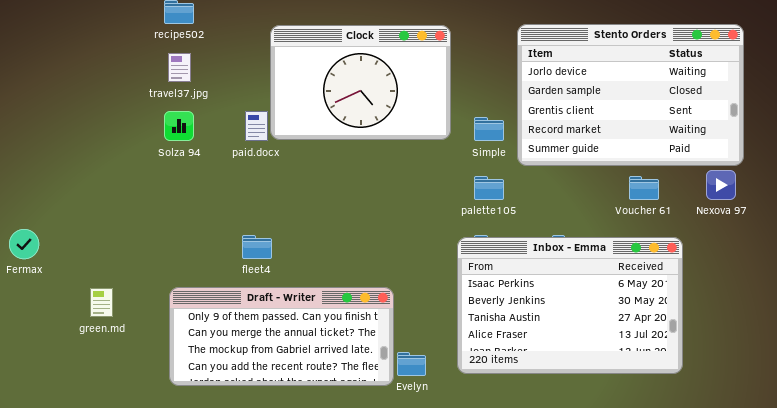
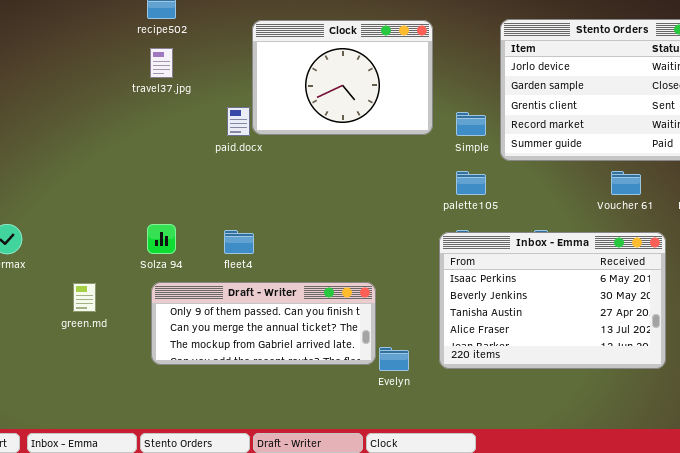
Solza 94: [164,111,194,141] -> [147,224,176,254], moved
Draft - Writer: [169,287,394,386] -> [151,282,376,365], resized

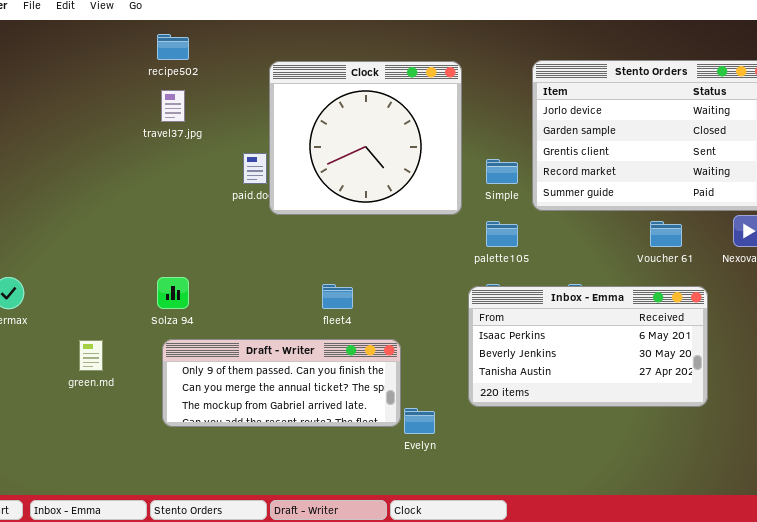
Clock: [252,20,433,135] -> [269,61,462,215], resized
fleet4: [224,230,254,254] -> [322,284,353,309], moved
Inbox - Emma: [439,232,666,369] -> [468,286,708,407], resized

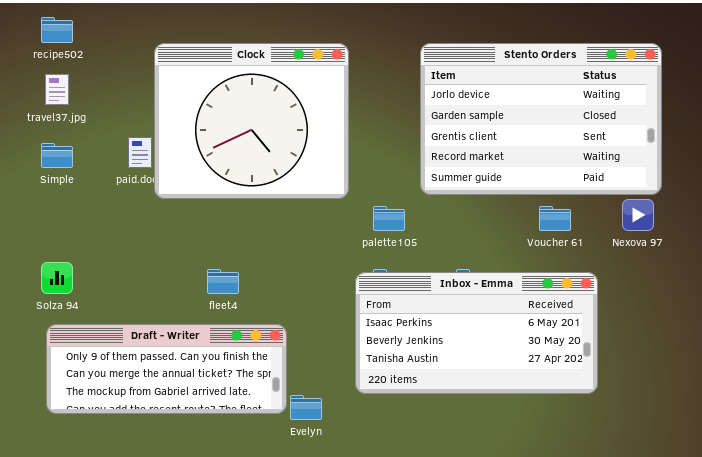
Simple: [486,159,518,184] -> [41,143,73,168], moved

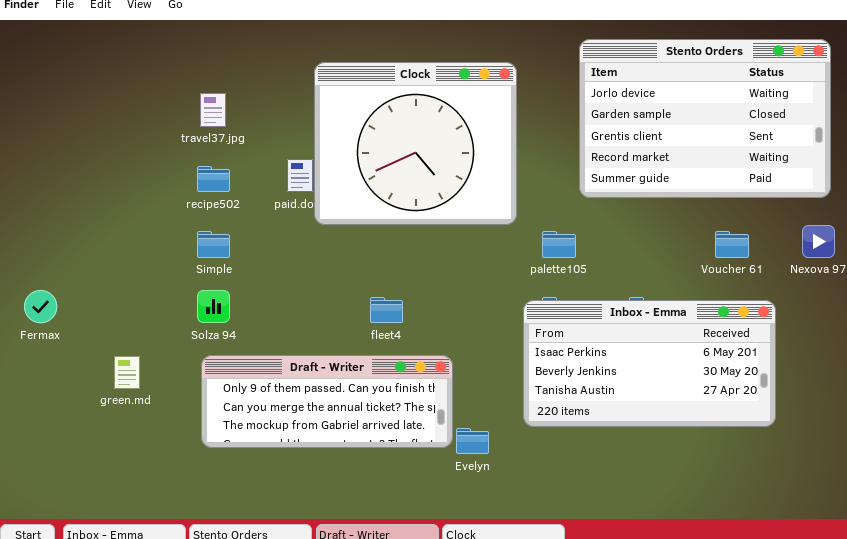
recipe502: [41,17,73,43] -> [197,166,230,192], moved
Stento Orders: [420,43,662,195] -> [579,39,831,198], moved
Simple: [41,143,73,168] -> [197,231,230,258], moved

